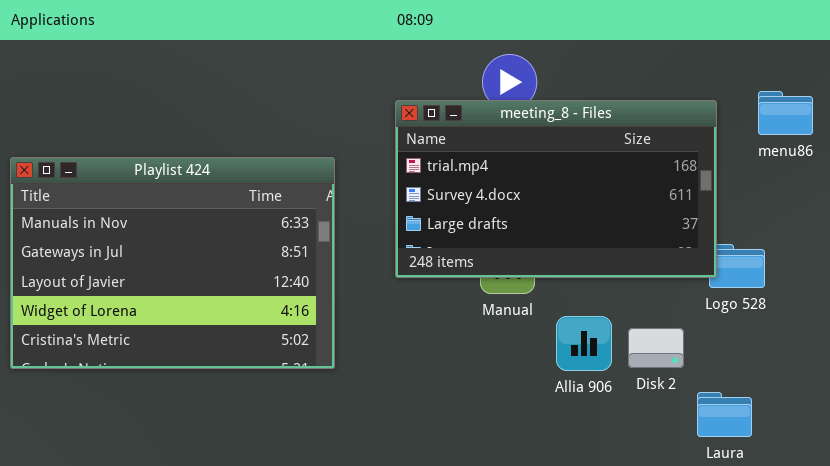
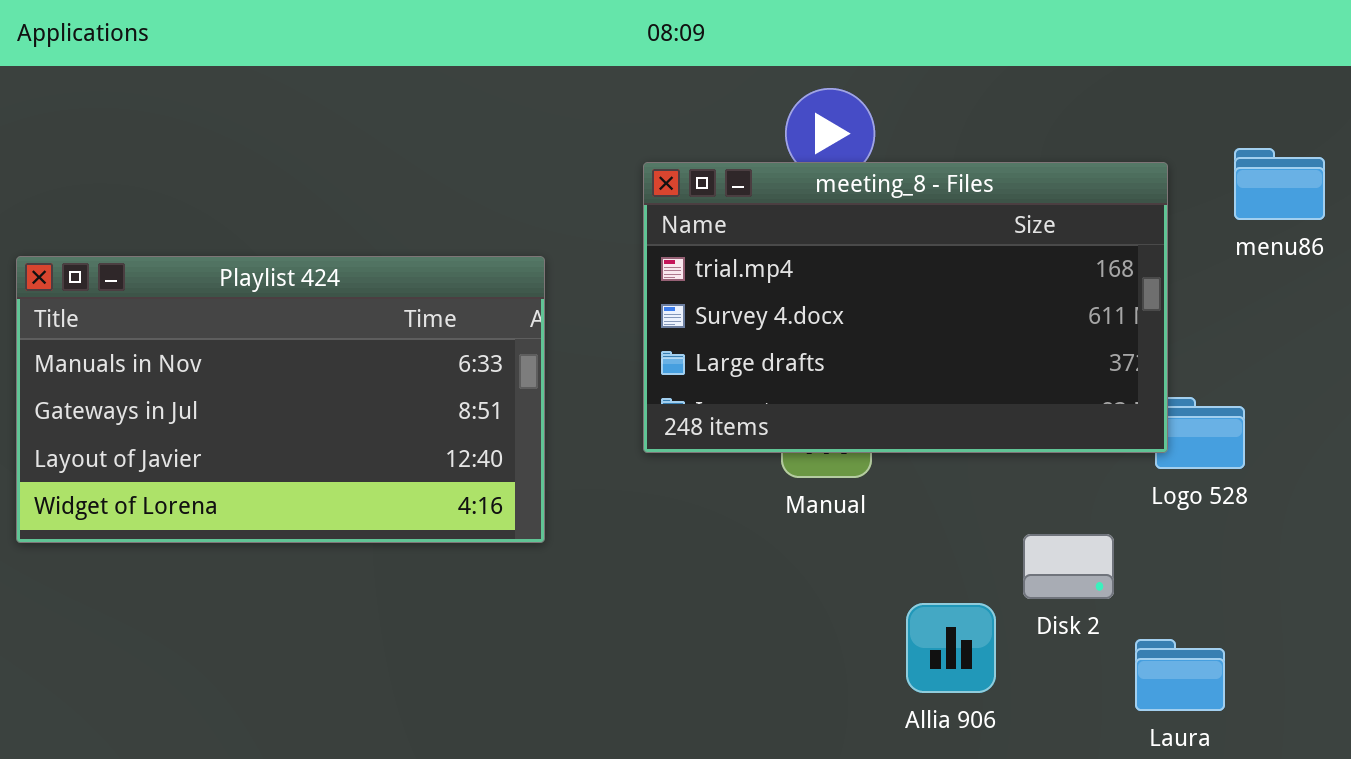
Playlist 424: [10,157,335,369] -> [16,256,545,543], resized
Allia 906: [556,316,612,371] -> [906,603,996,693], moved

